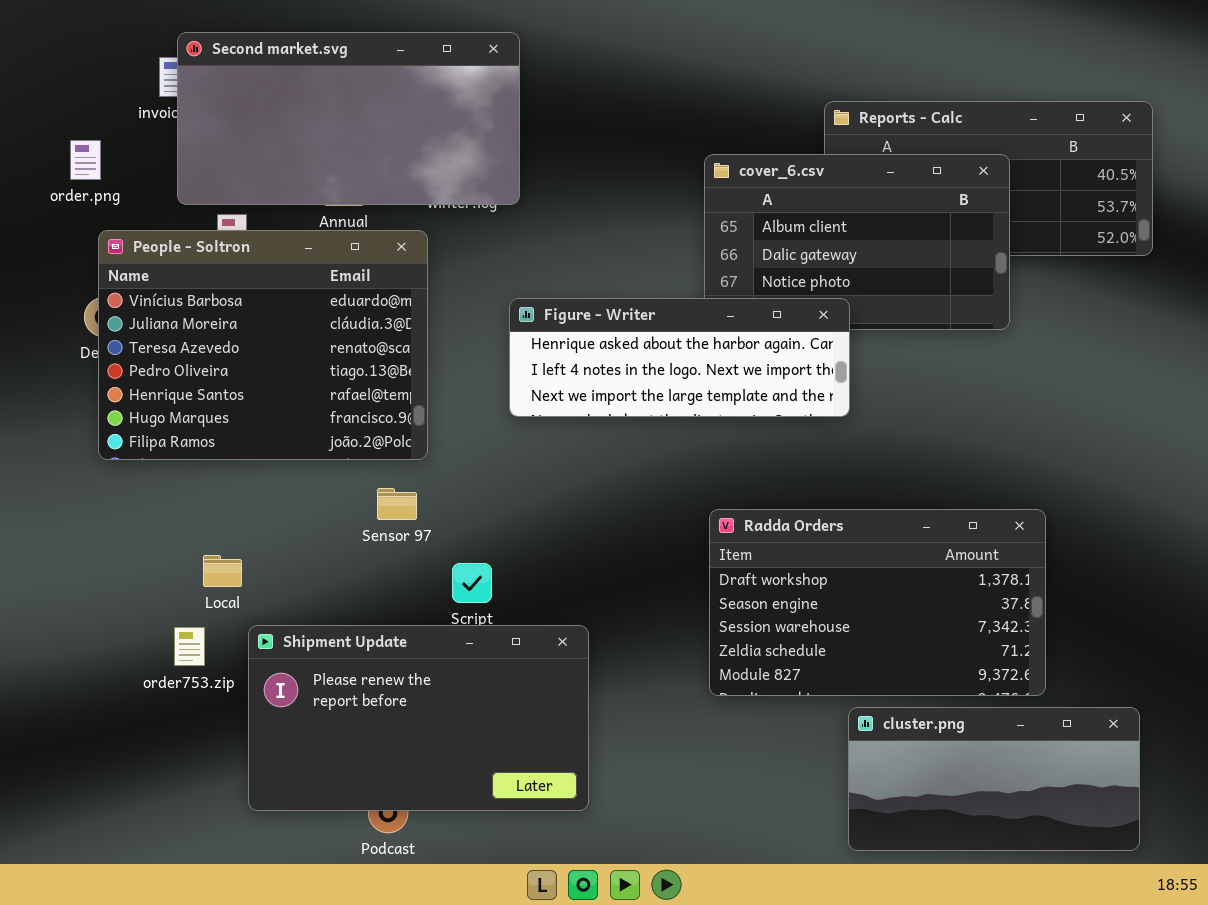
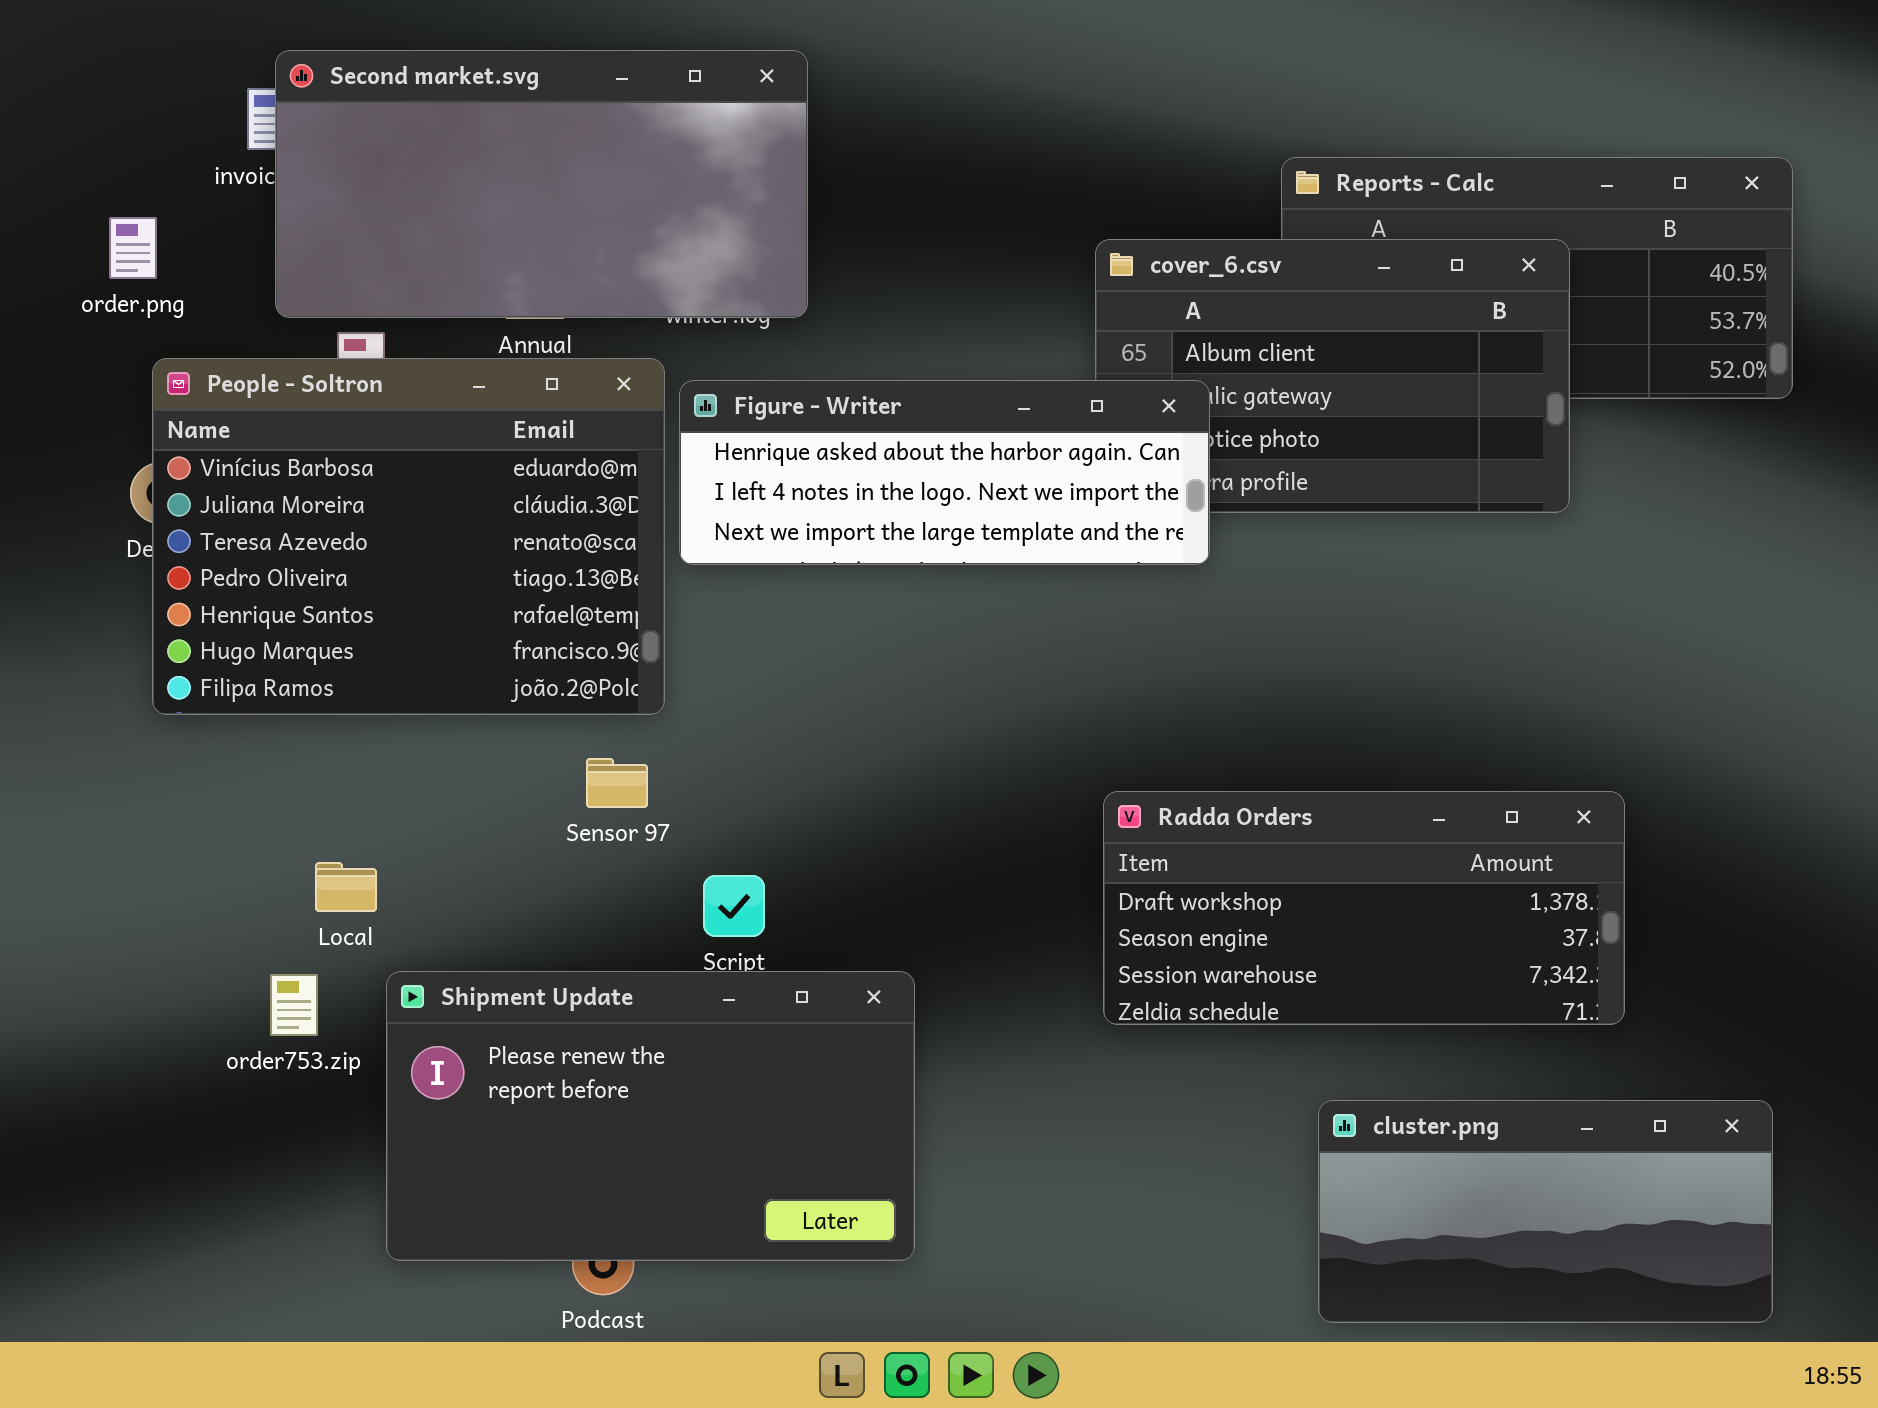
Figure - Writer: [509,298,850,417] -> [679,380,1210,565], moved
Radda Orders: [709,509,1046,696] -> [1103,791,1625,1025], resized

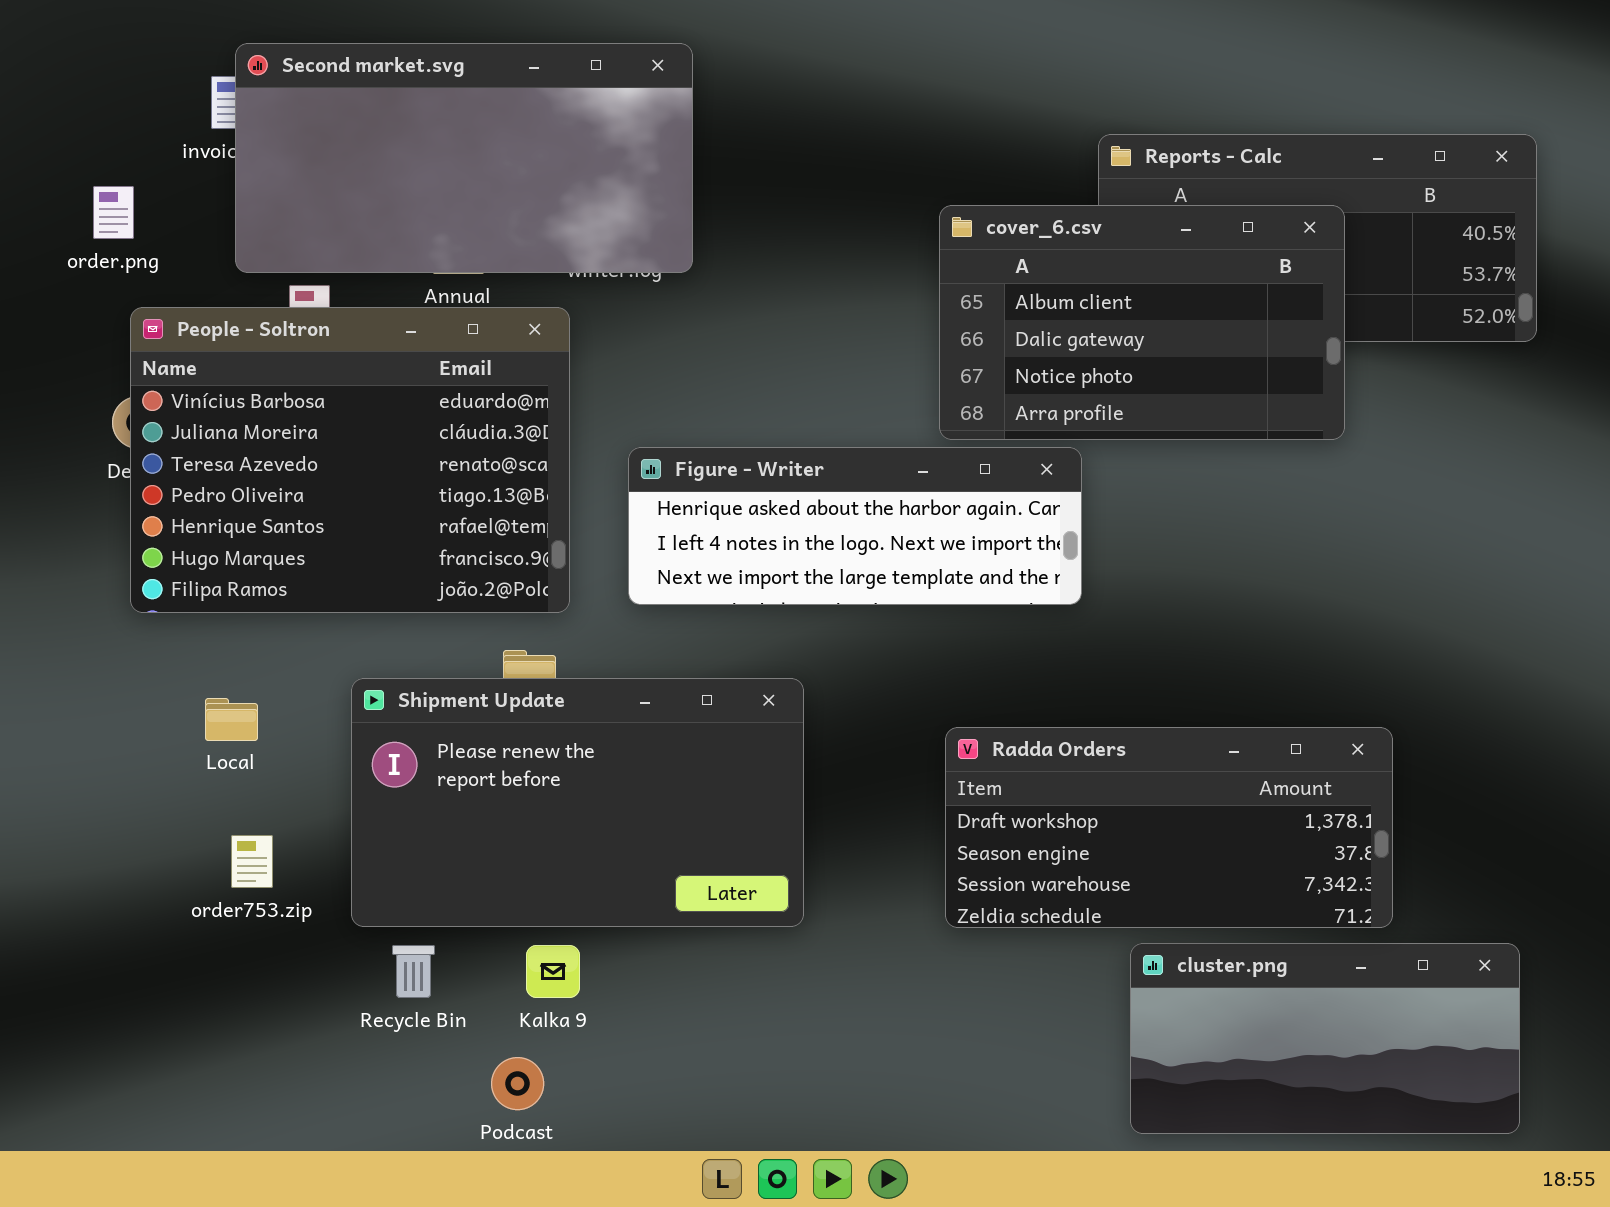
Figure - Writer: [679,380,1210,565] -> [628,447,1082,605], moved
Radda Orders: [1103,791,1625,1025] -> [945,727,1393,928], moved
Local: [315,862,377,912] -> [205,698,258,741], moved
Shipment Update: [386,971,915,1261] -> [351,678,804,927], moved

